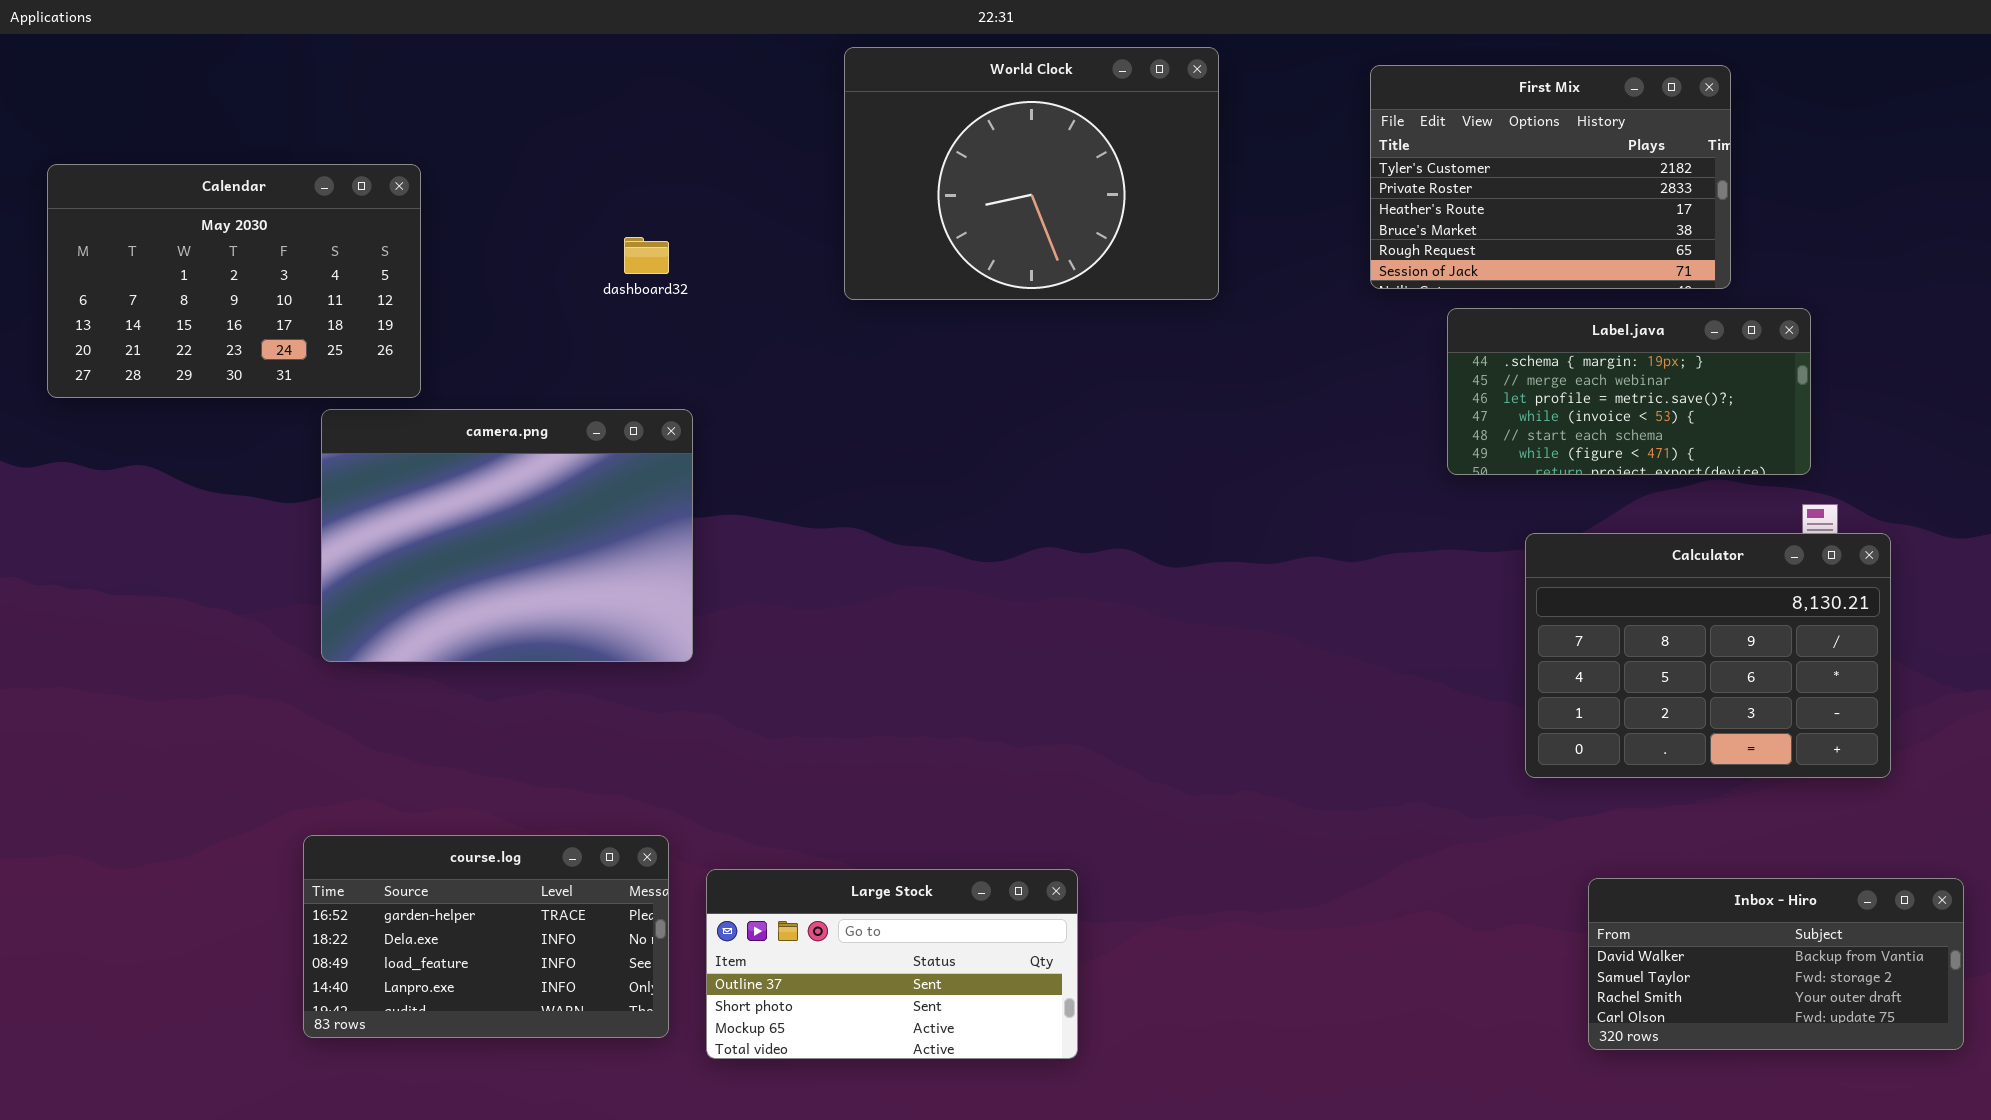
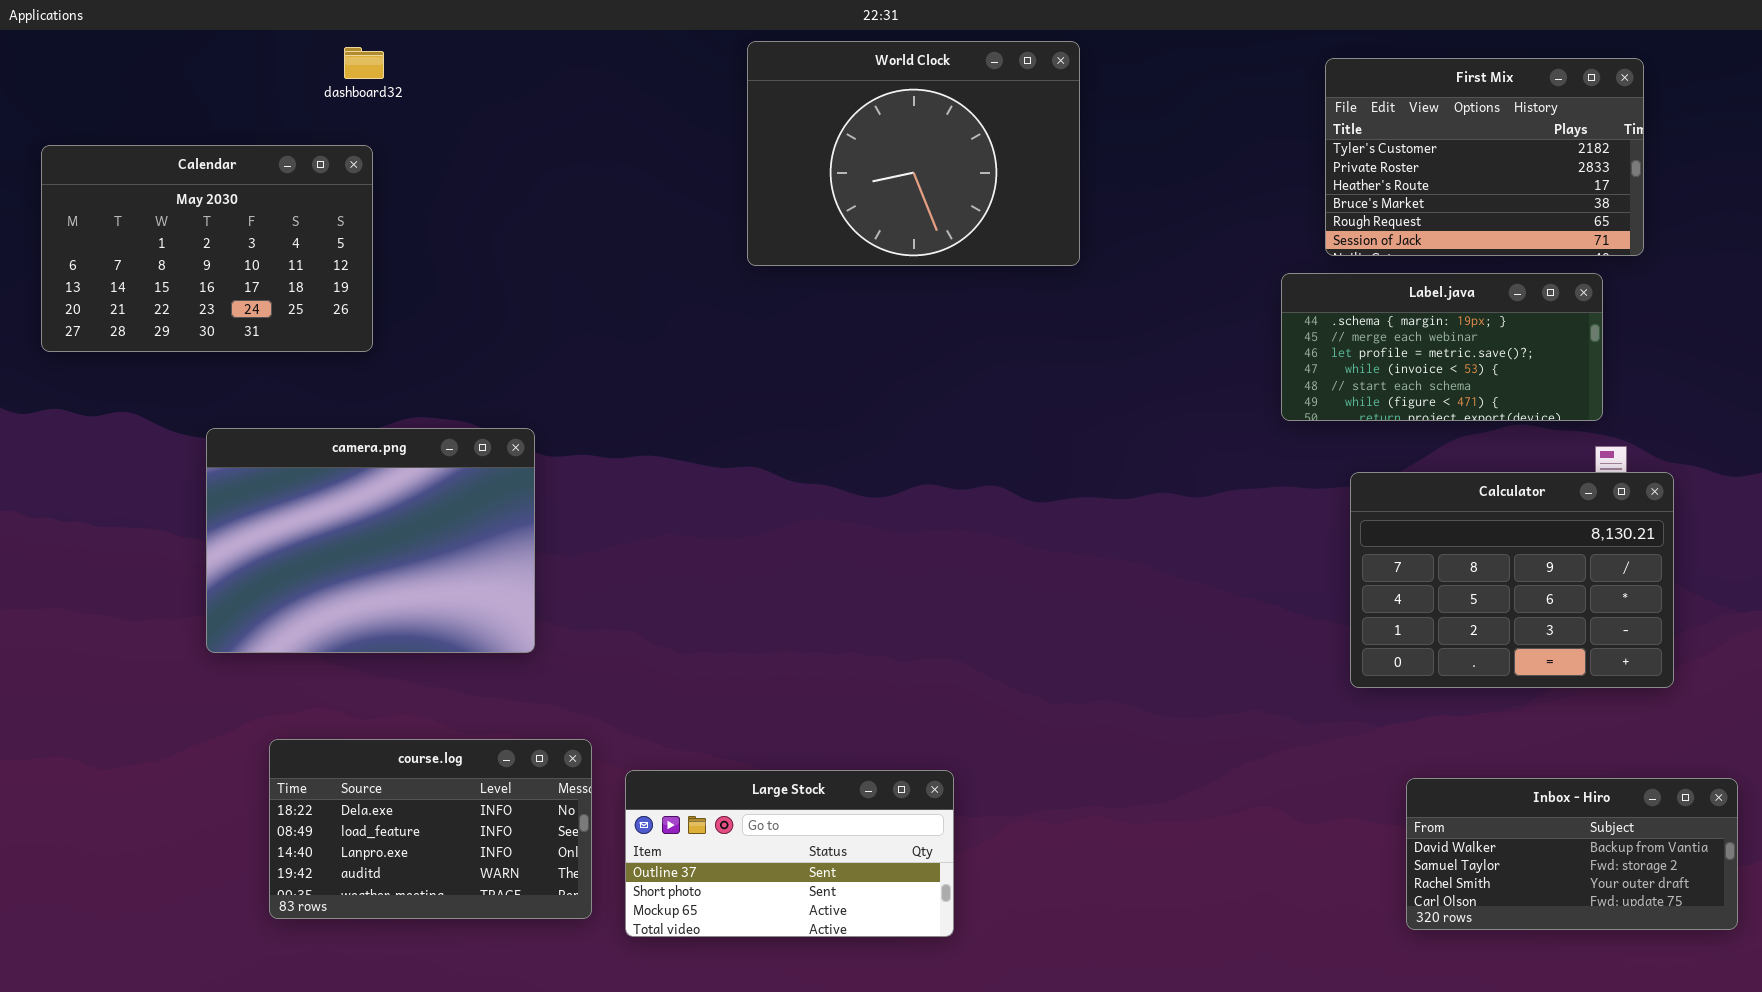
First Mix: [1370,65,1731,289] -> [1325,58,1644,256], moved
dashboard32: [624,237,669,274] -> [344,47,384,79], moved
camera.png: [321,409,693,662] -> [206,428,535,653], moved
course.log: [303,835,669,1038] -> [269,739,592,919], scrolled down 1 row

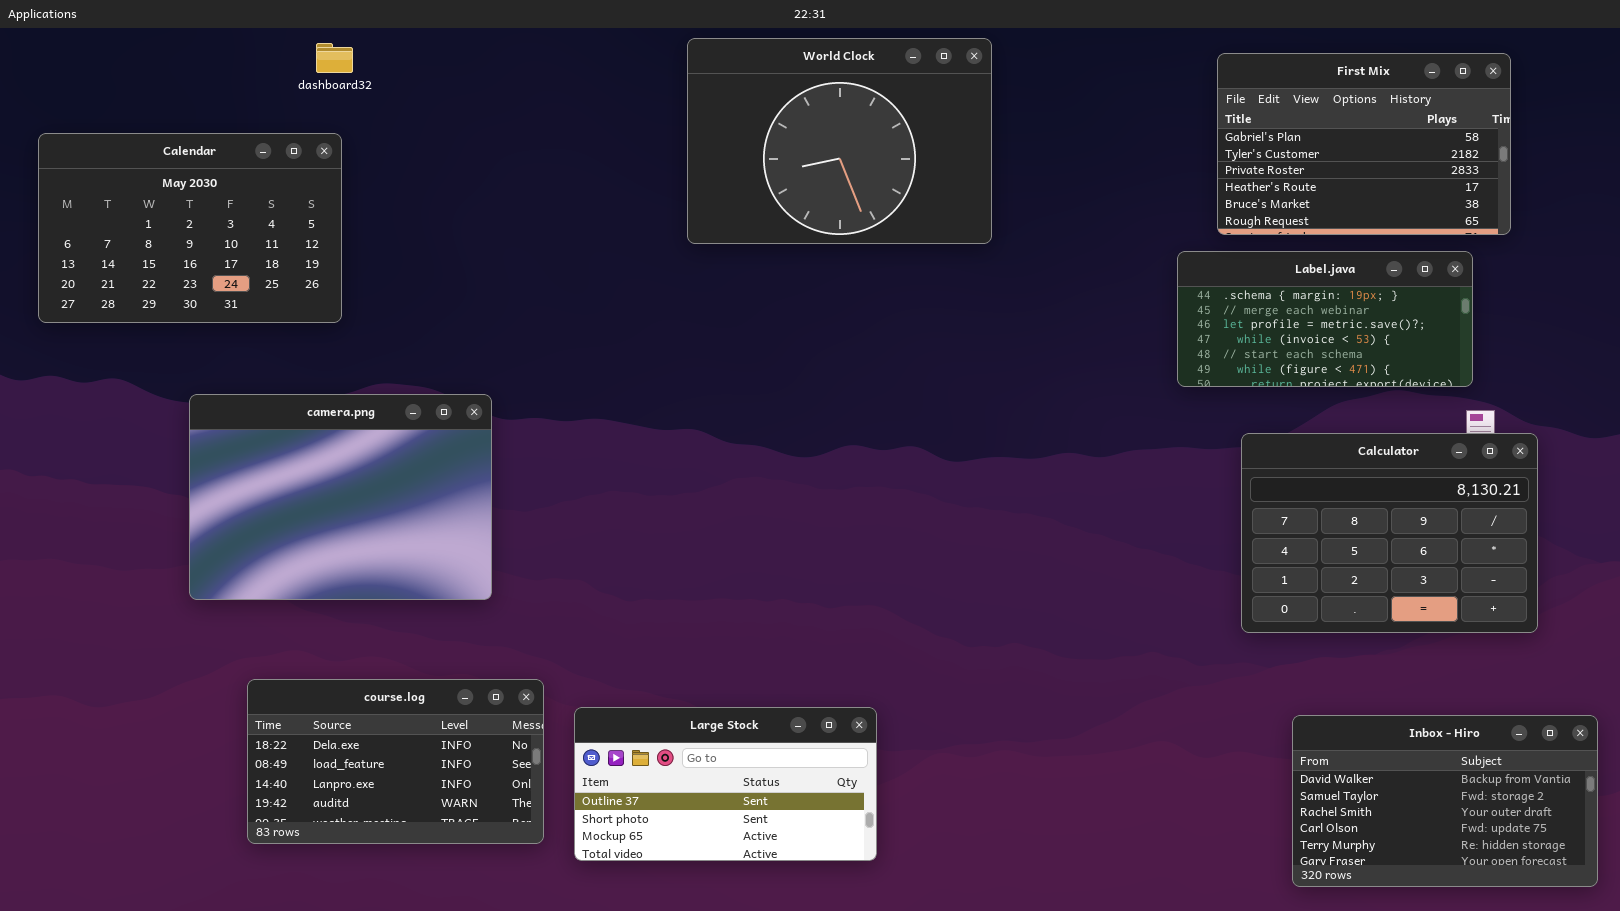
First Mix: [1325,58,1644,256] -> [1217,53,1511,235], scrolled up 1 row
Inbox - Hiro: [1406,778,1738,930] -> [1292,715,1598,887], resized

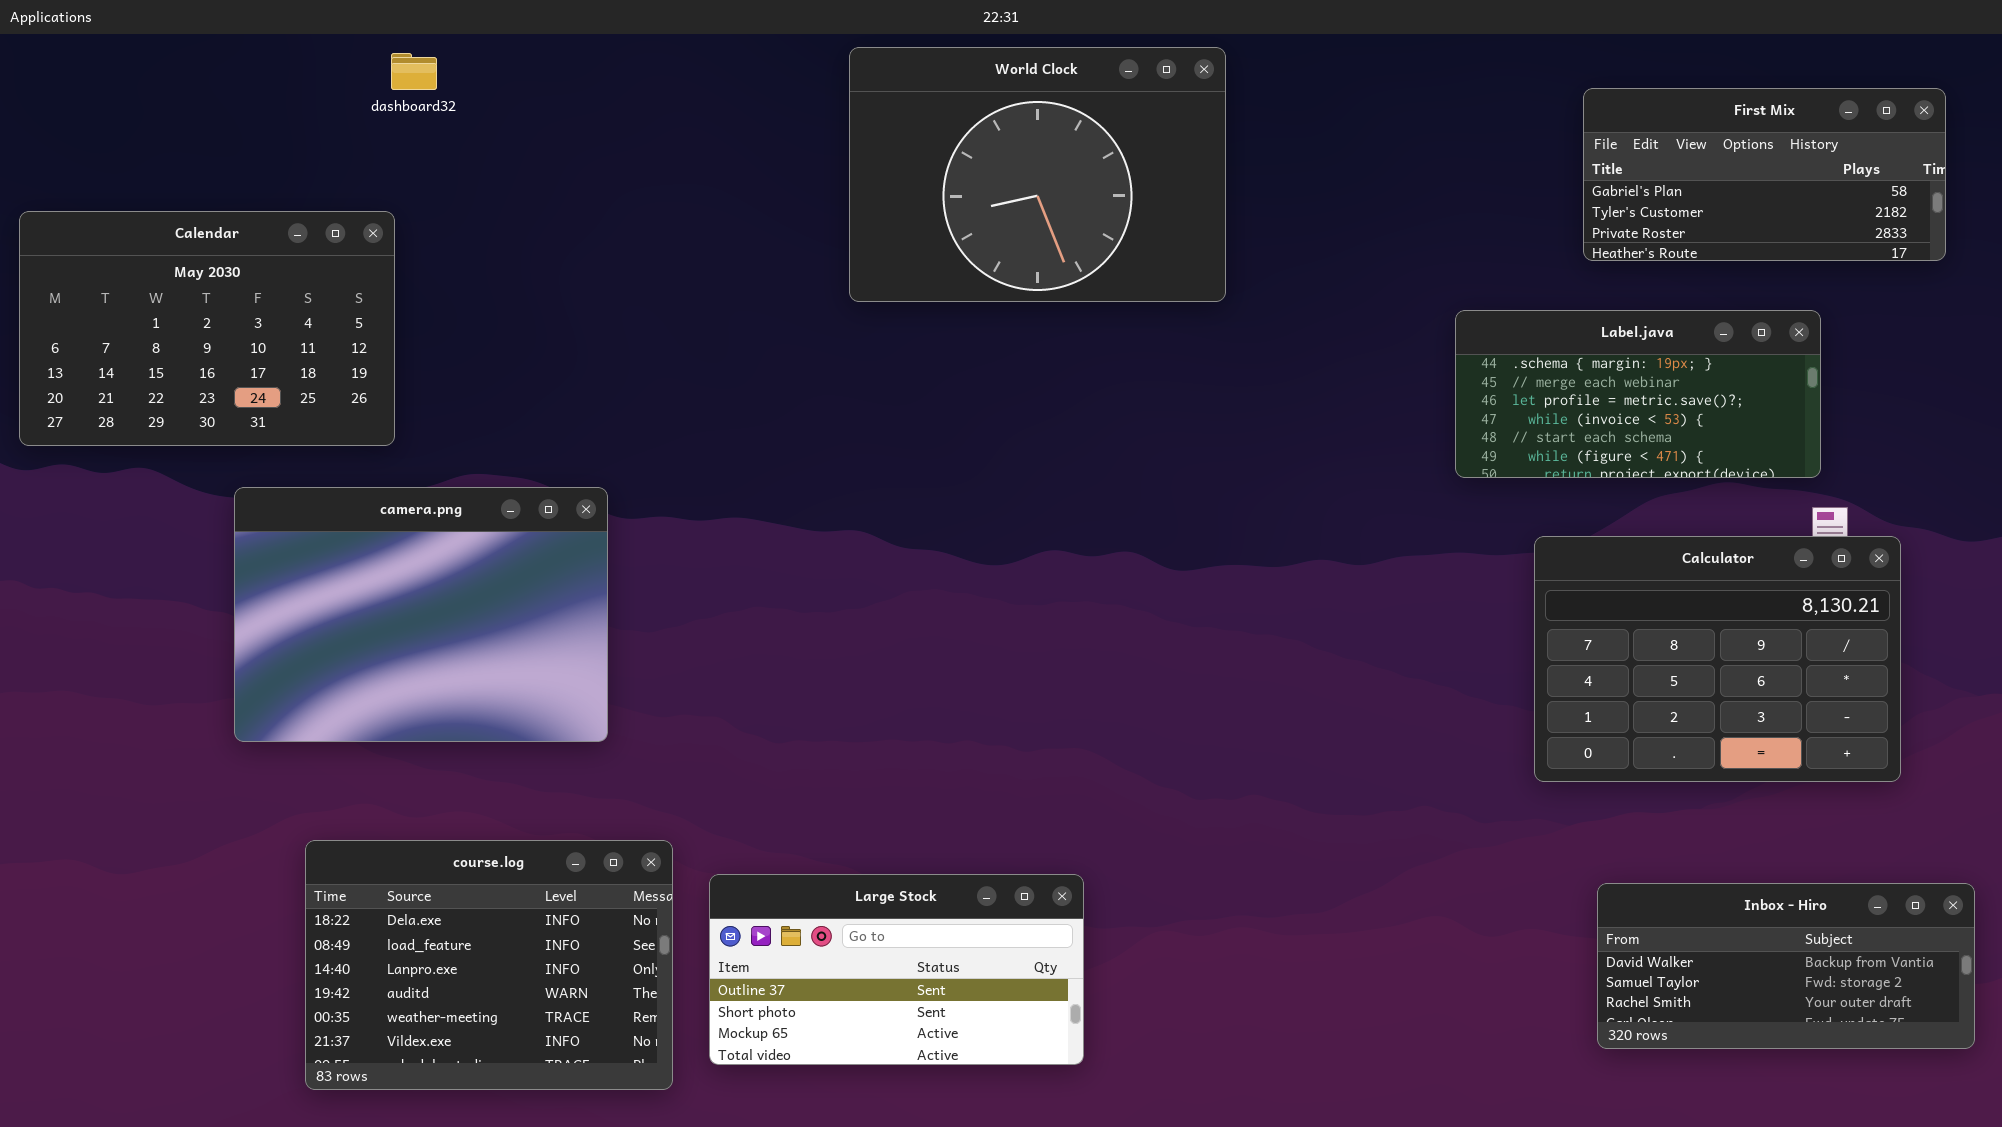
First Mix: [1217,53,1511,235] -> [1583,88,1946,261], moved, resized
Calendar: [38,133,342,323] -> [19,211,395,446], moved
course.log: [247,679,544,844] -> [305,840,673,1090], resized
Inbox - Hiro: [1292,715,1598,887] -> [1597,883,1975,1049], resized

